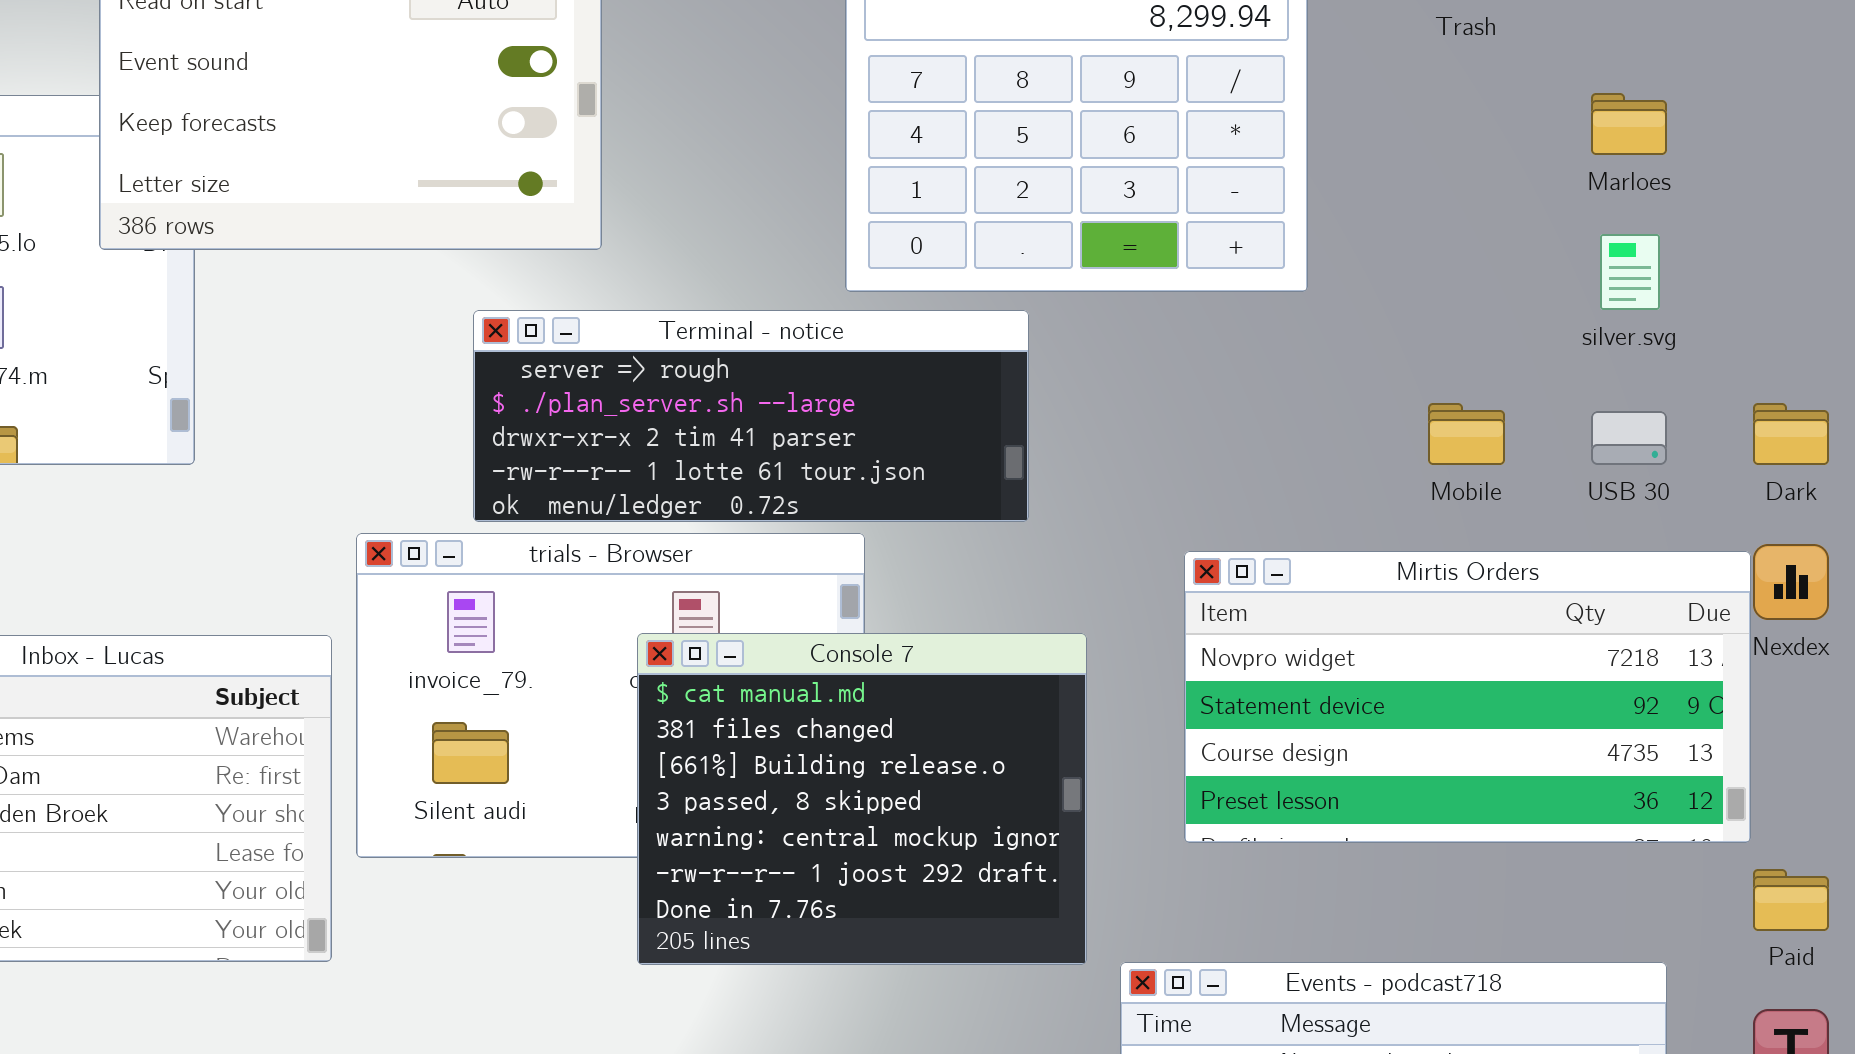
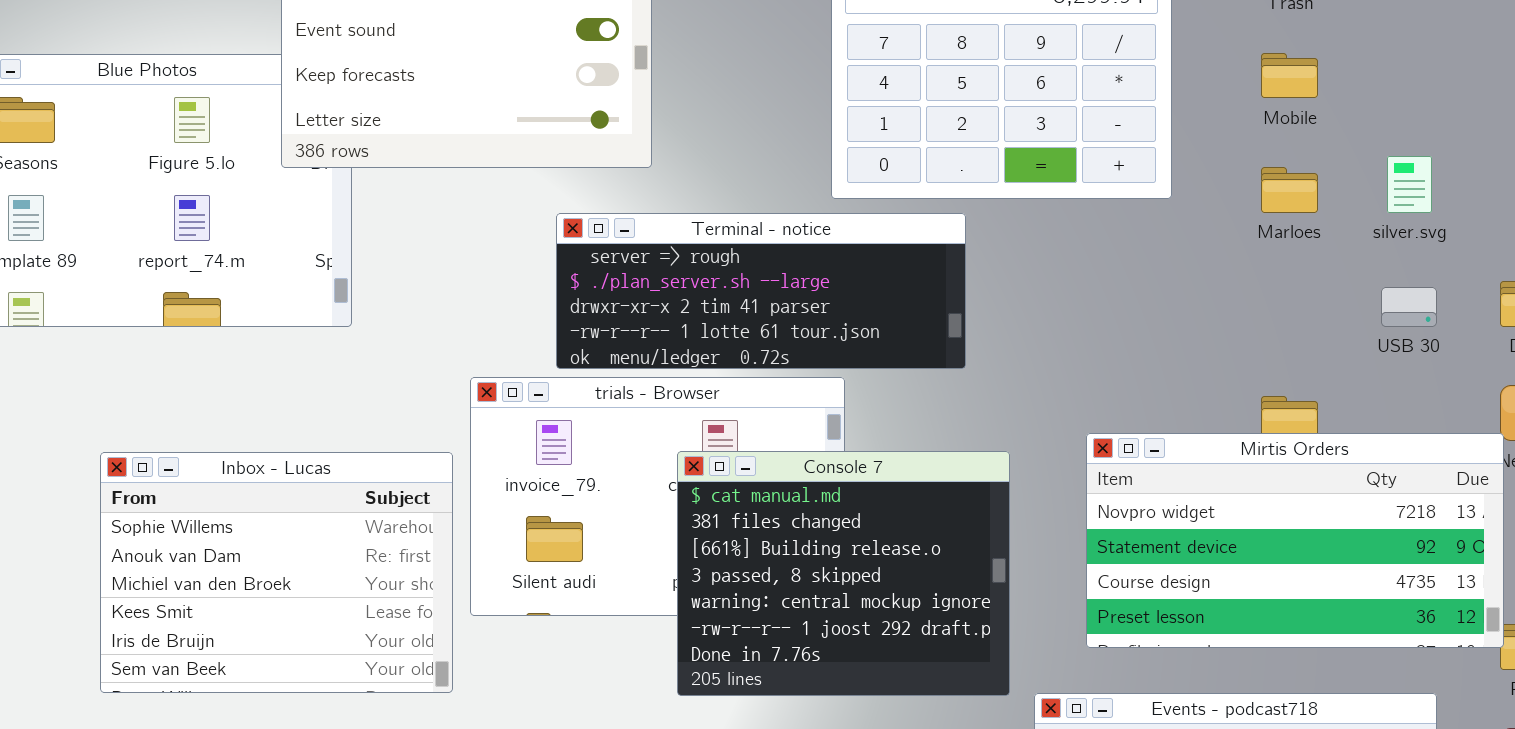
Marloes: [1591,93,1667,155] -> [1261,167,1318,213], moved
Mobile: [1428,403,1505,465] -> [1261,53,1318,98], moved
Mirtis Orders: [1184,551,1751,843] -> [1086,433,1504,648], moved

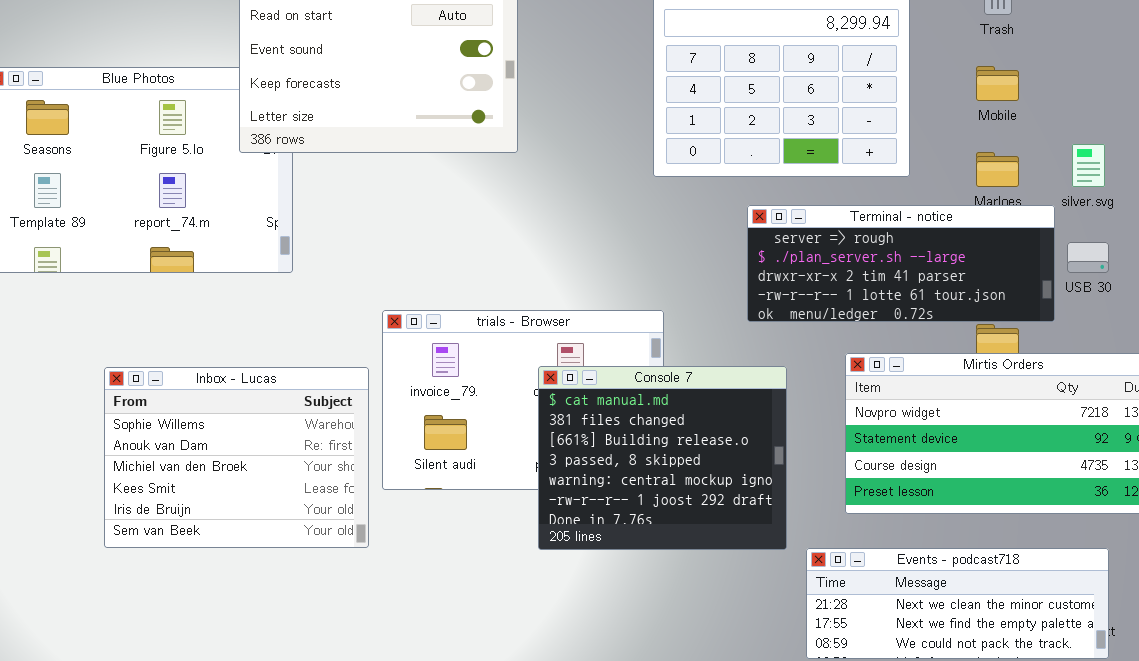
Terminal - notice: [556,213,966,369] -> [747,205,1055,322], moved

